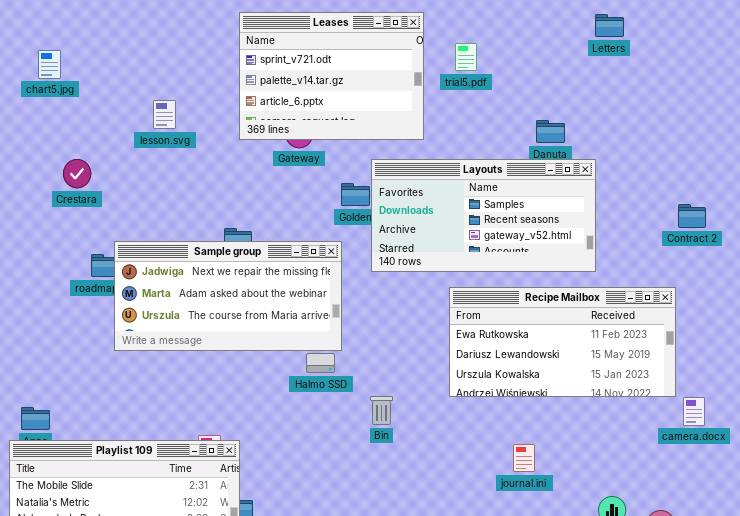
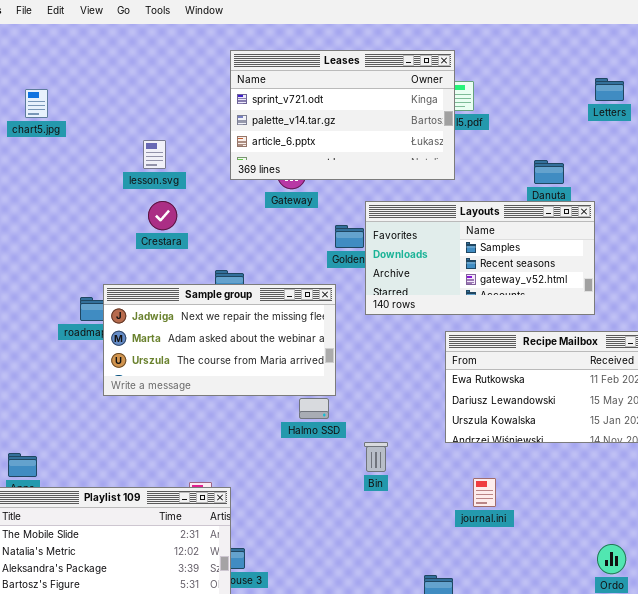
Leases: [239,12,424,140] -> [230,50,455,180], resized
Letters: [595,14,624,37] -> [595,78,624,101], moved
Crestara: [63,159,91,188] -> [148,201,177,230], moved
journal.ini: [513,444,535,472] -> [473,478,496,507], moved

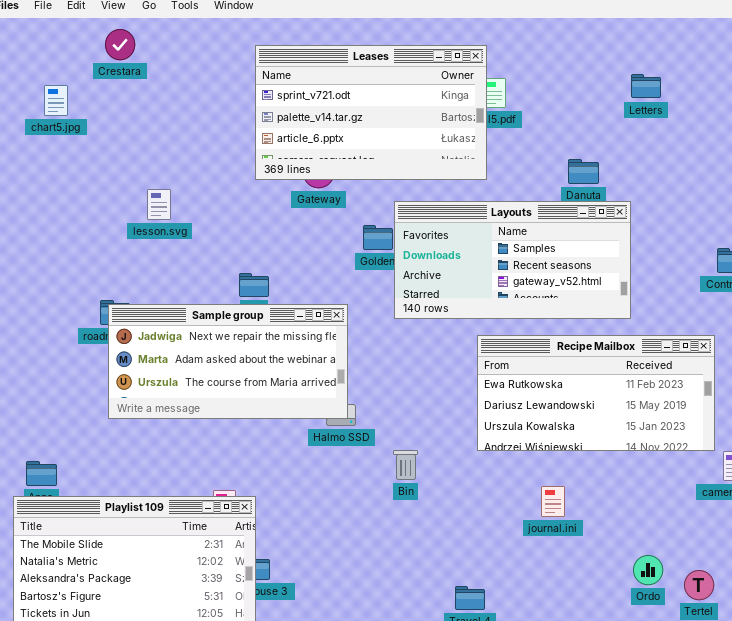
lesson.svg: [143,140,166,169] -> [147,189,171,220], moved
Crestara: [148,201,177,230] -> [105,29,135,60], moved
Sample group: [103,284,336,396] -> [108,304,348,419], moved
journal.ini: [473,478,496,507] -> [541,486,565,517], moved

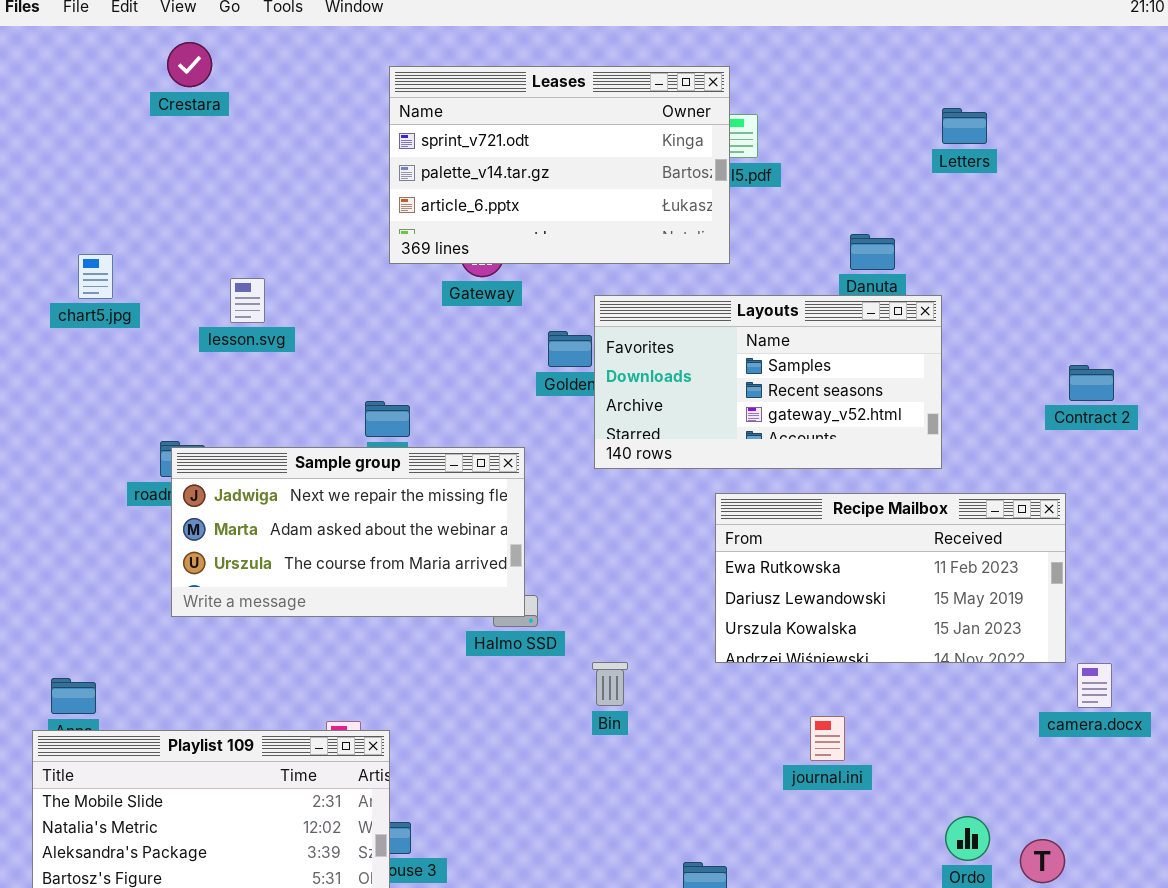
chart5.jpg: [44,85,68,116] -> [78,254,113,299], moved

